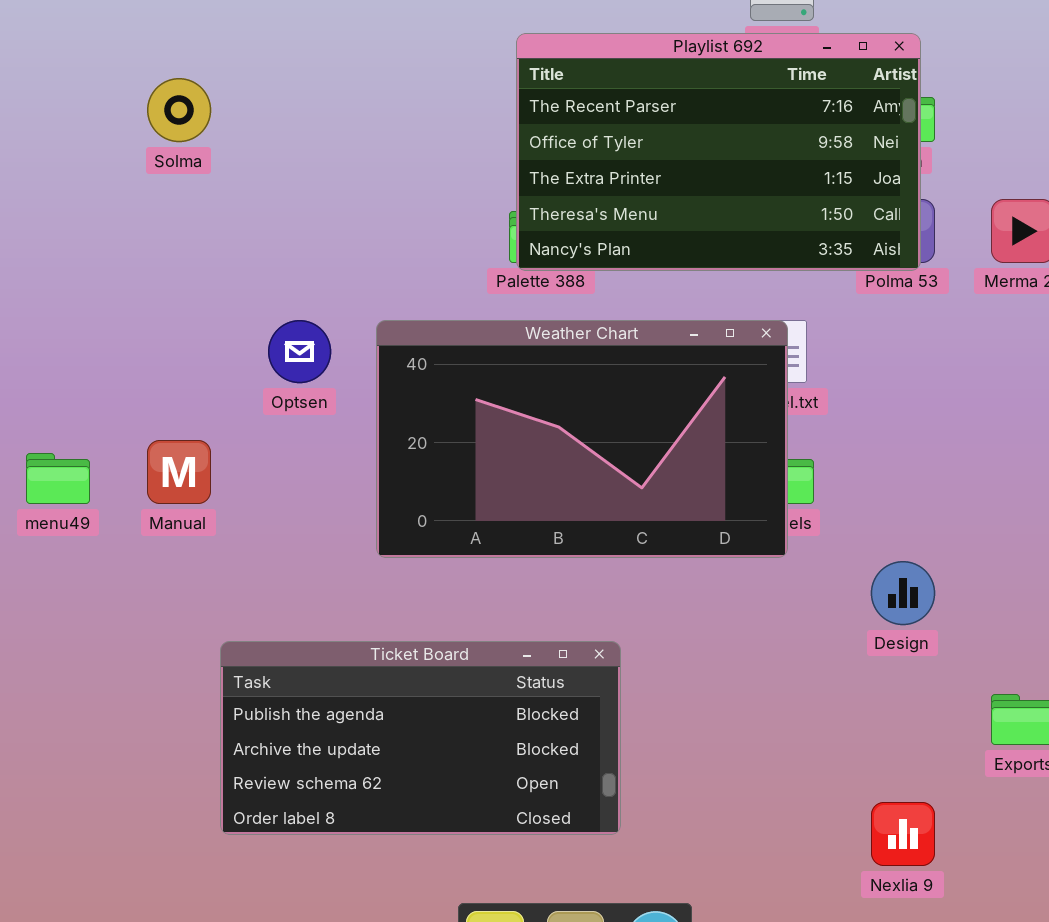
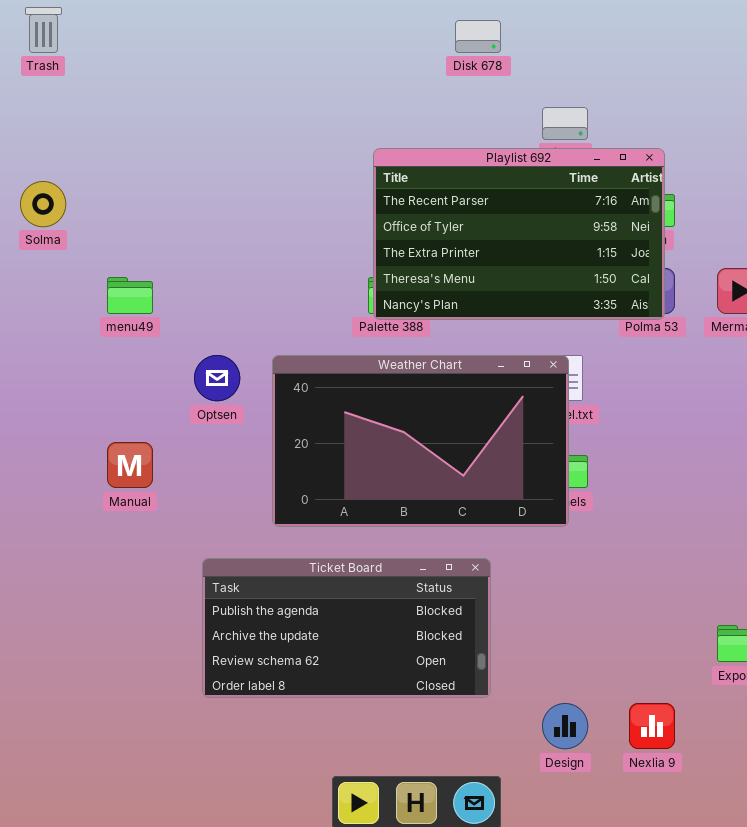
Solma: [147,78,211,142] -> [20,181,66,227], moved
menu49: [26,453,90,504] -> [107,277,153,314], moved
Design: [871,561,935,625] -> [542,703,588,749], moved
Ticket Board: [220,641,621,835] -> [202,558,491,698], moved

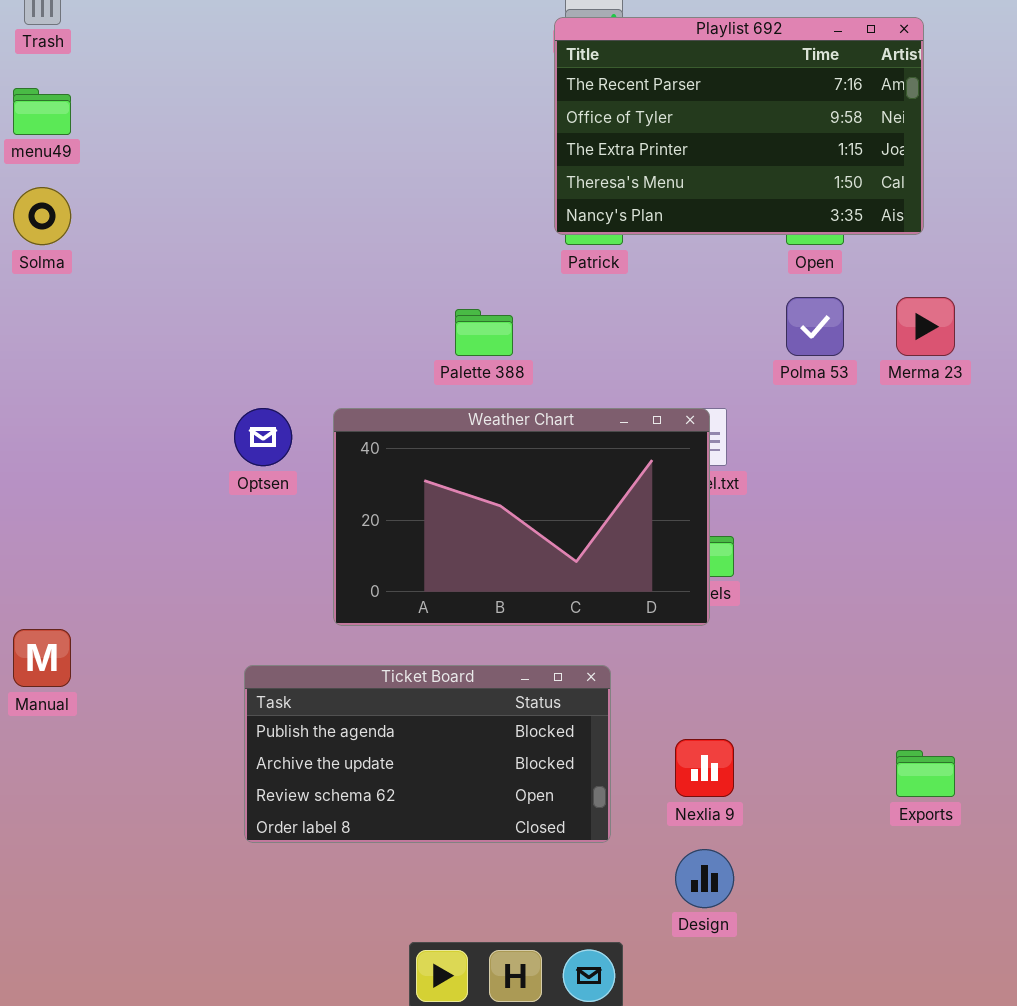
Playlist 692: [373,148,665,320] -> [554,17,924,235], moved
menu49: [107,277,153,314] -> [13,88,71,135], moved
Manual: [107,442,153,488] -> [13,629,71,687], moved
Nexlia 9: [629,703,675,749] -> [675,739,734,797], moved

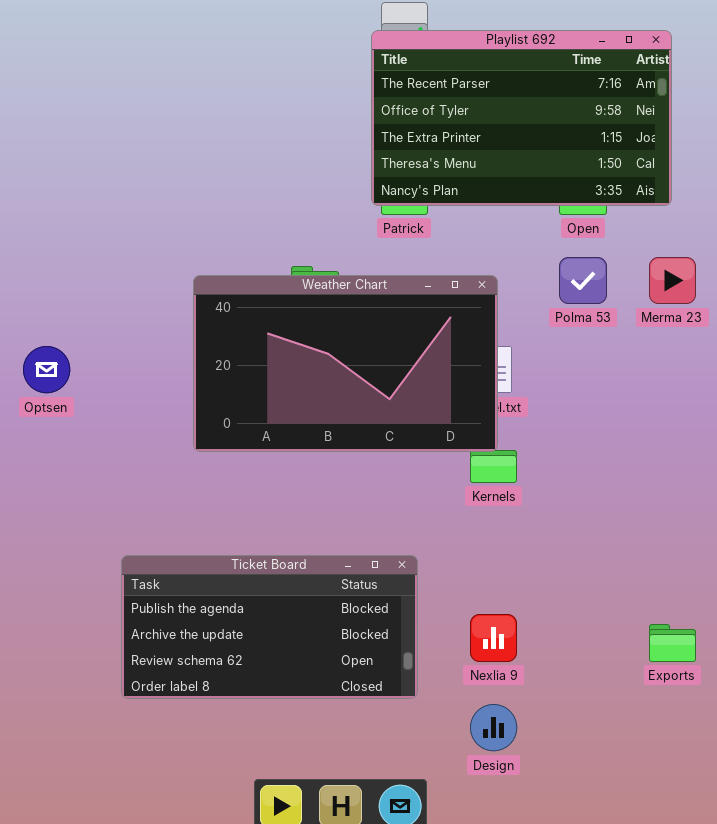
Optsen: [234,408,292,466] -> [23,346,70,393], moved
Weather Chart: [333,408,710,626] -> [193,275,498,452], moved

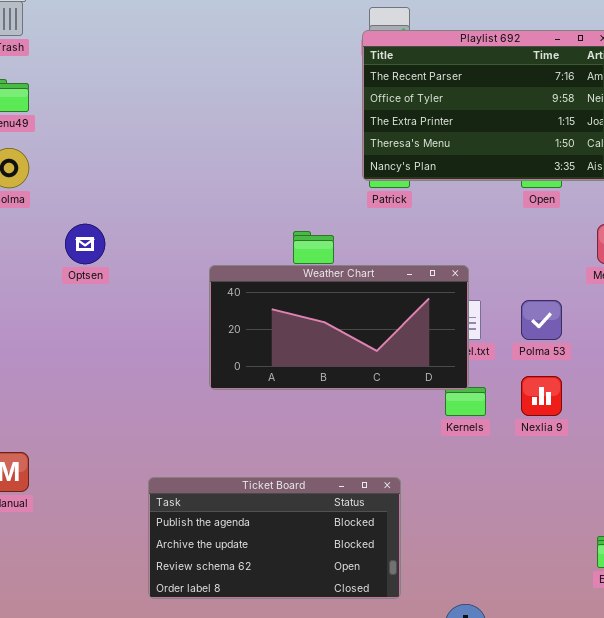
Polma 53: [559,257,607,304] -> [521,300,562,340], moved
Weather Chart: [193,275,498,452] -> [209,265,469,390], resized
Optsen: [23,346,70,393] -> [65,224,105,264], moved
Nexlia 9: [470,614,517,662] -> [521,376,562,416], moved

